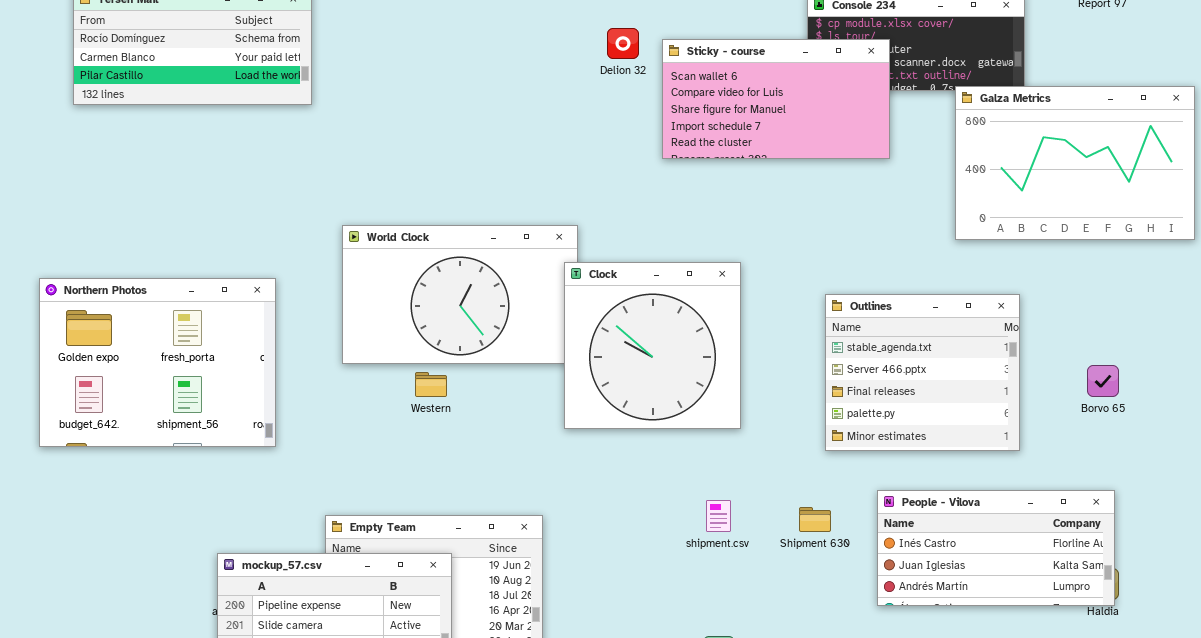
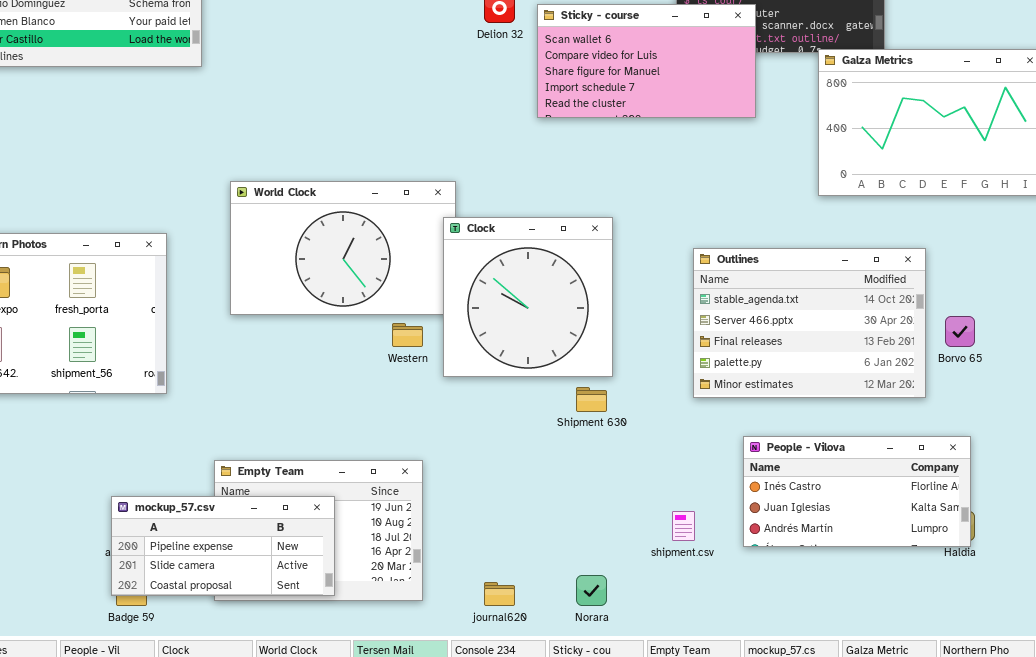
Outlines: [825,294,1020,451] -> [693,248,926,398], resized
Western: [415,372,447,397] -> [392,323,423,347], moved
shipment.csv: [706,500,731,532] -> [672,511,695,541], moved
Shipment 630: [799,507,831,532] -> [576,387,607,412], moved

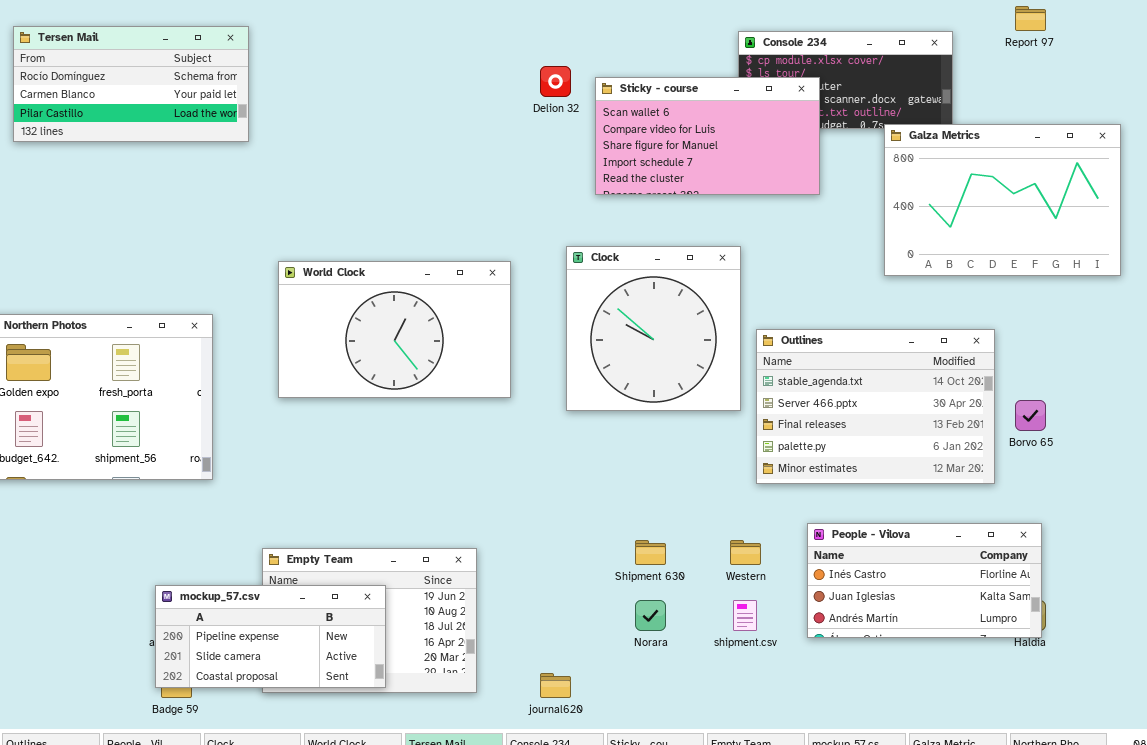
Clock: [443,217,613,377] -> [566,246,741,411], moved
Western: [392,323,423,347] -> [730,540,761,565], moved
Shipment 630: [576,387,607,412] -> [635,540,666,565], moved
Norara: [576,575,607,606] -> [635,600,666,631], moved

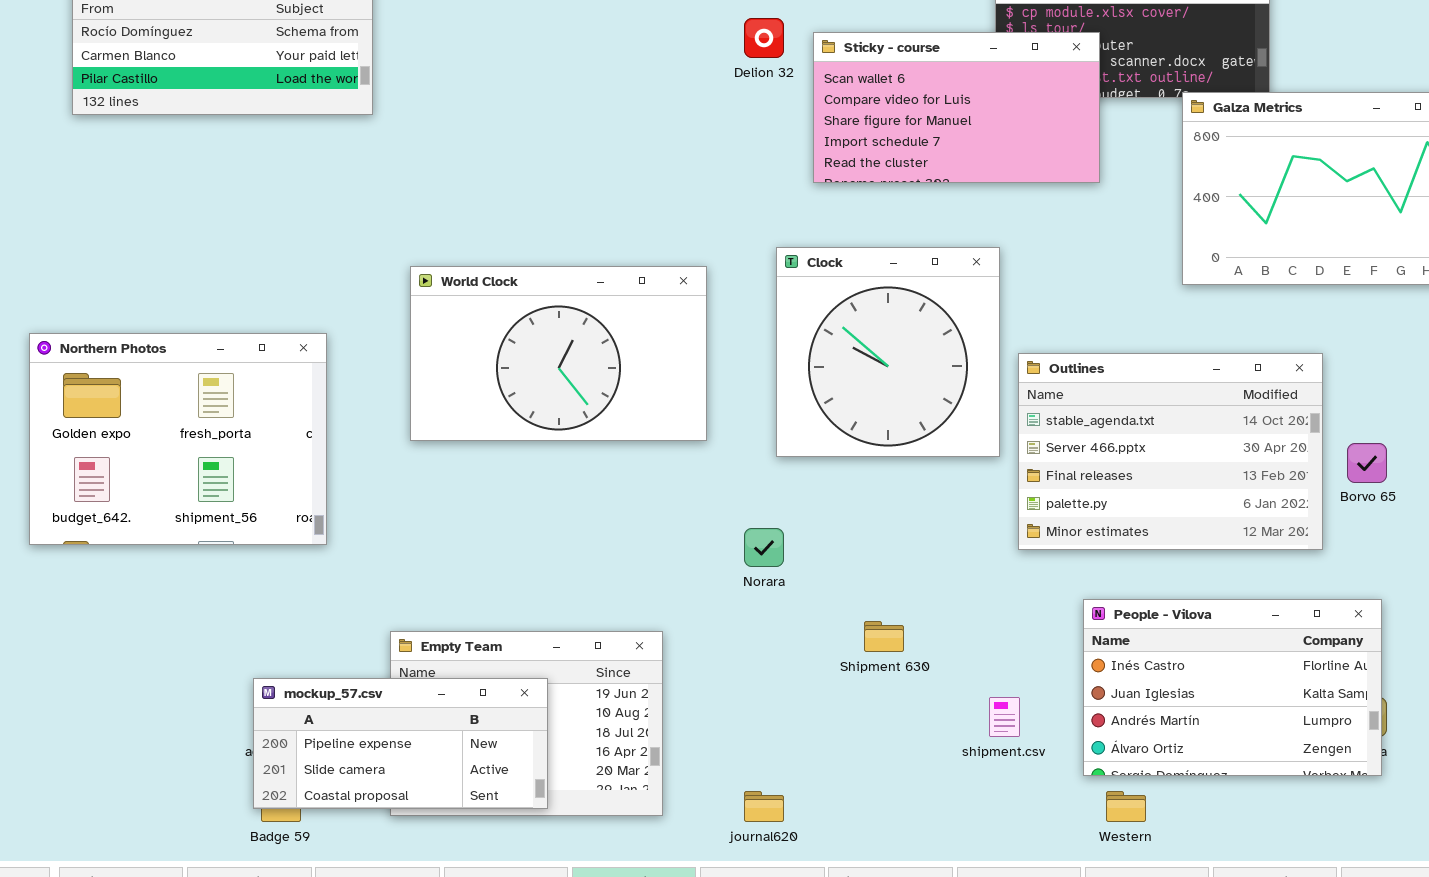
People - Vilova: [807,523,1042,638] -> [1083,599,1382,776], resized
Western: [730,540,761,565] -> [1106,791,1146,822], moved
Norara: [635,600,666,631] -> [744,528,784,567], moved

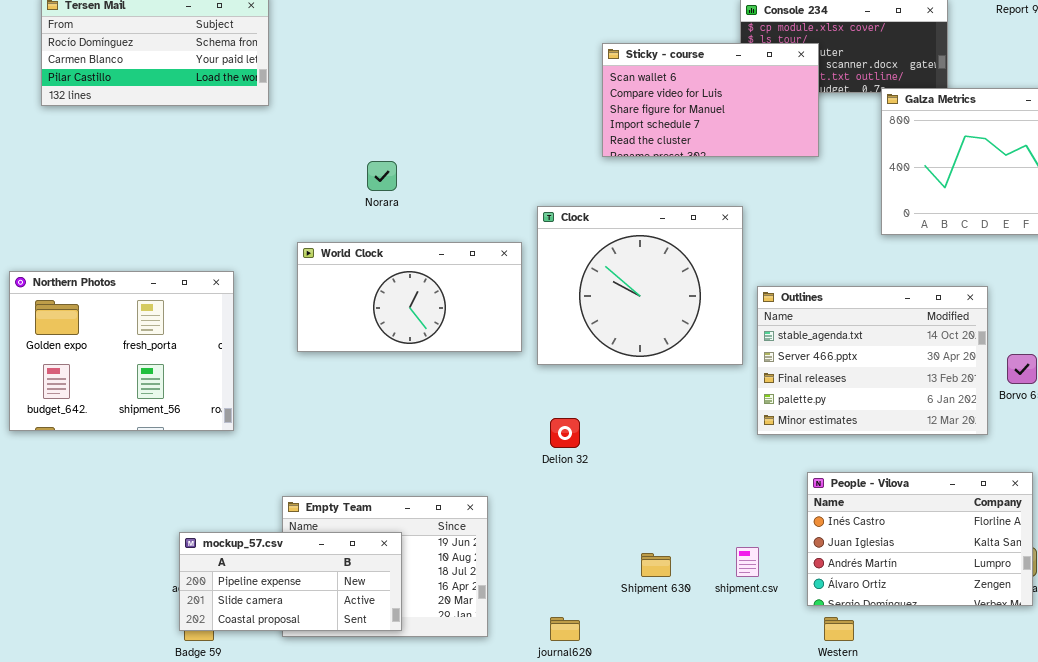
Delion 32: [744,18,784,58] -> [550,418,580,448], moved
Clock: [776,247,1000,457] -> [537,206,743,365], resized
World Clock: [410,266,707,441] -> [297,242,522,352], resized
Norara: [744,528,784,567] -> [367,161,397,191], moved
Shipment 630: [864,621,904,652] -> [641,553,671,577], moved

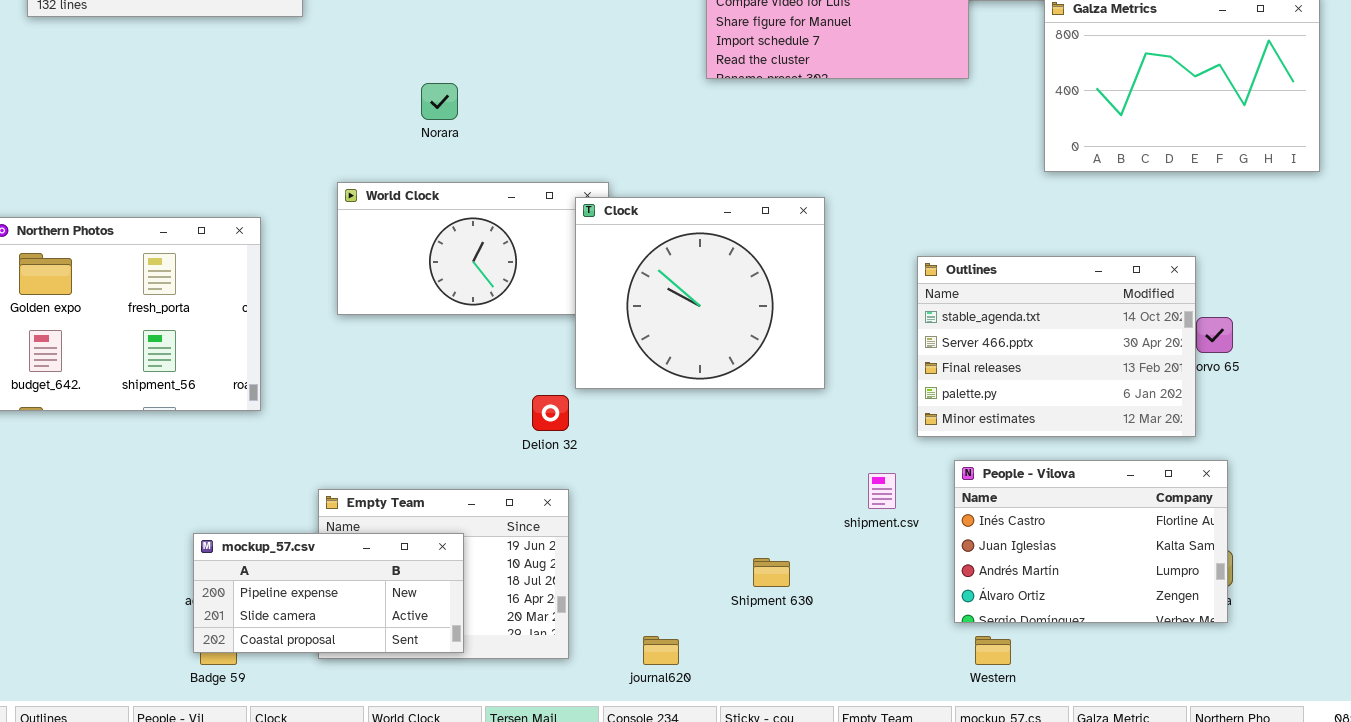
Clock: [537,206,743,365] -> [575,197,825,389], moved
Outlines: [757,286,988,435] -> [917,256,1196,437], moved
Delion 32: [550,418,580,448] -> [532,395,569,431], moved
shipment.csv: [736,547,759,577] -> [868,473,896,509], moved

